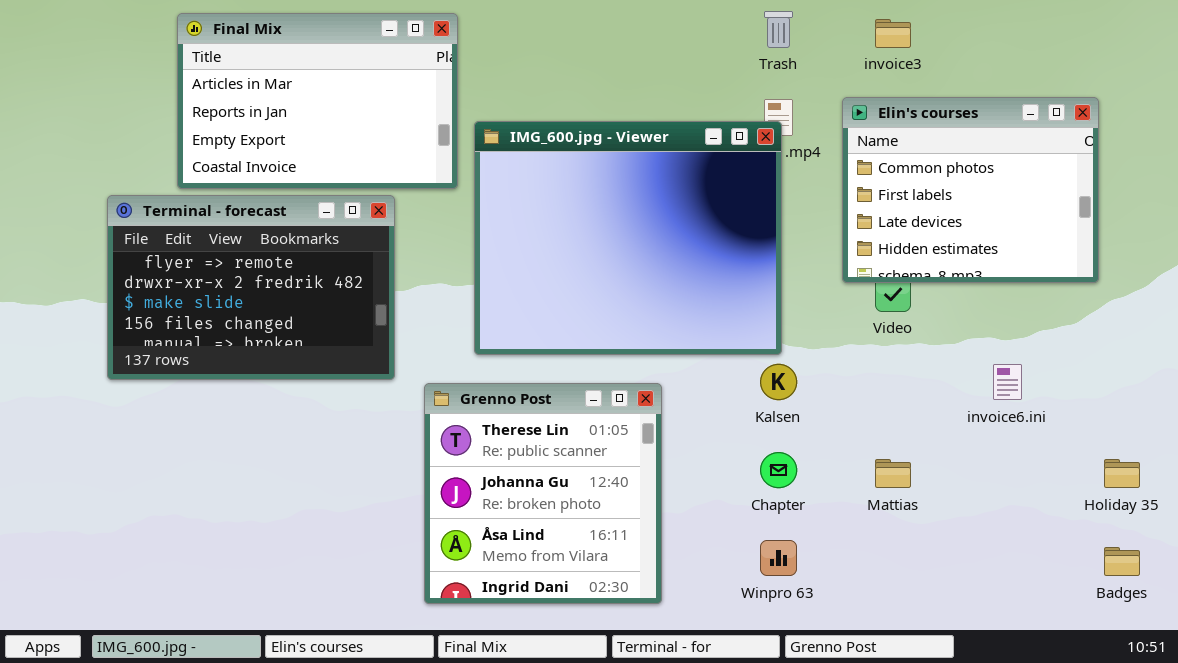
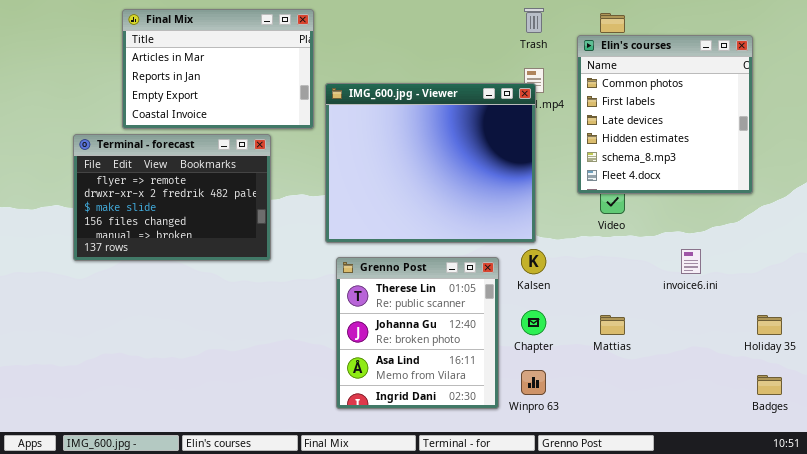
Elin's courses: [842,97,1099,283] -> [577,35,753,194], resized
Grenno Post: [424,383,662,604] -> [336,257,499,409], moved

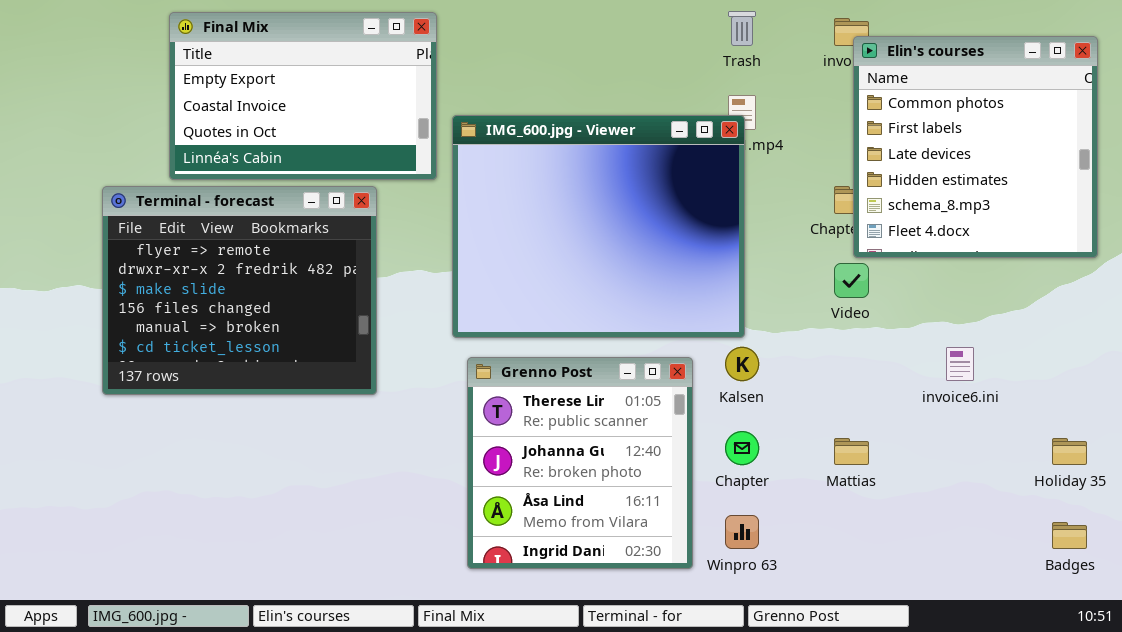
Final Mix: [122,9,314,129] -> [169,12,437,180], scrolled down 2 rows
Elin's courses: [577,35,753,194] -> [853,36,1098,258], moved
Terminal - forecast: [73,134,271,261] -> [102,186,377,395], resized

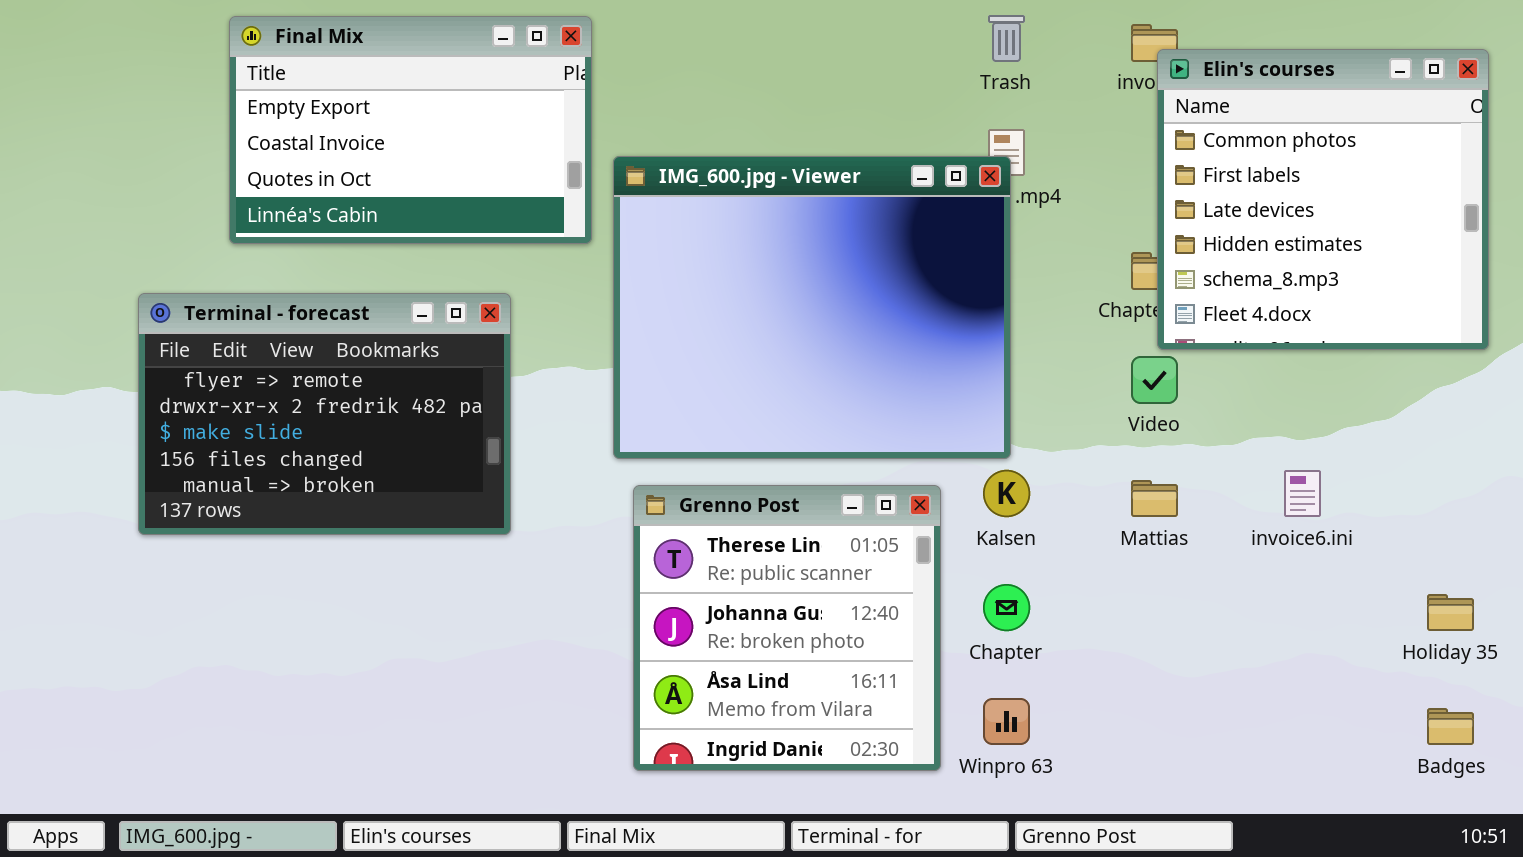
Terminal - forecast: [102,186,377,395] -> [138,293,511,535], resized
Mattias: [834,438,869,465] -> [1131,480,1178,517], moved

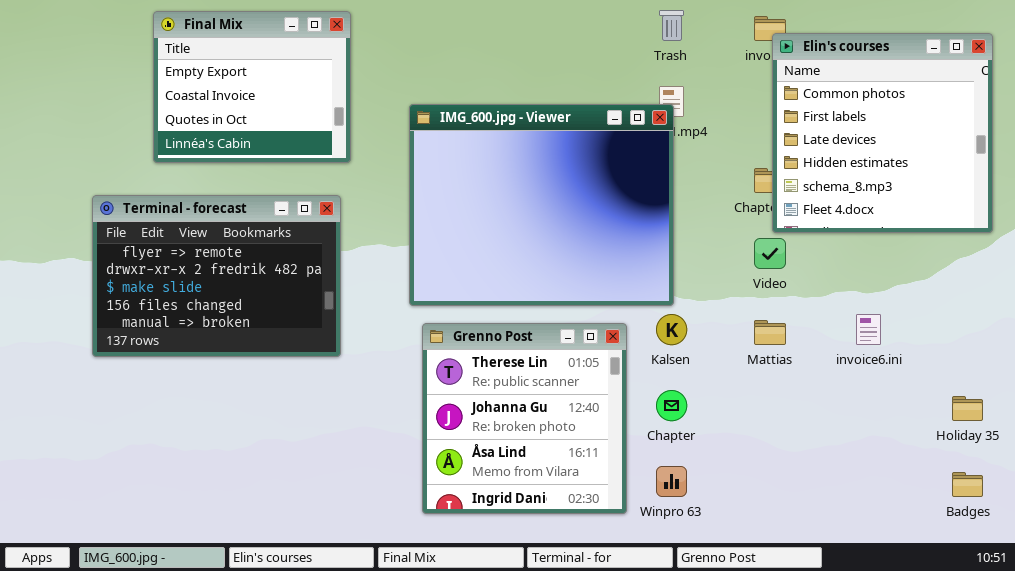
Final Mix: [229,16,592,244] -> [153,11,351,163], resized

